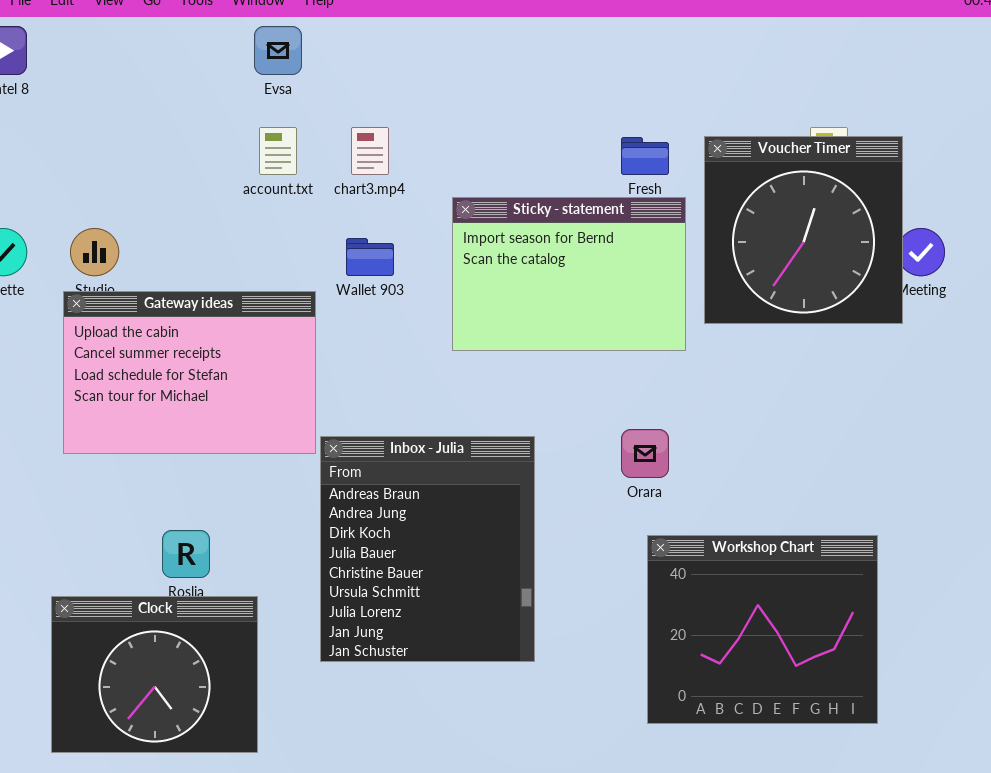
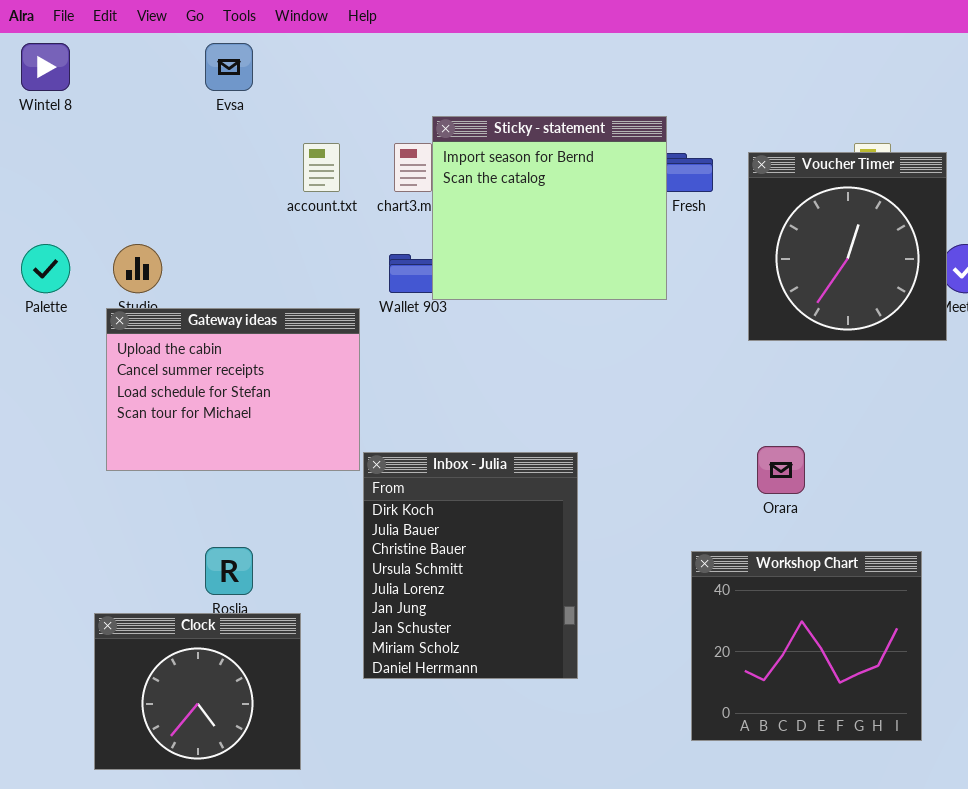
Evsa: [254,26,302,75] -> [205,43,253,91], moved
Sticky - statement: [452,197,686,351] -> [432,116,667,300], moved, resized
Orara: [621,429,669,478] -> [757,446,805,494], moved
Inbox - Julia: [320,436,535,662] -> [363,452,578,679], scrolled down 2 rows

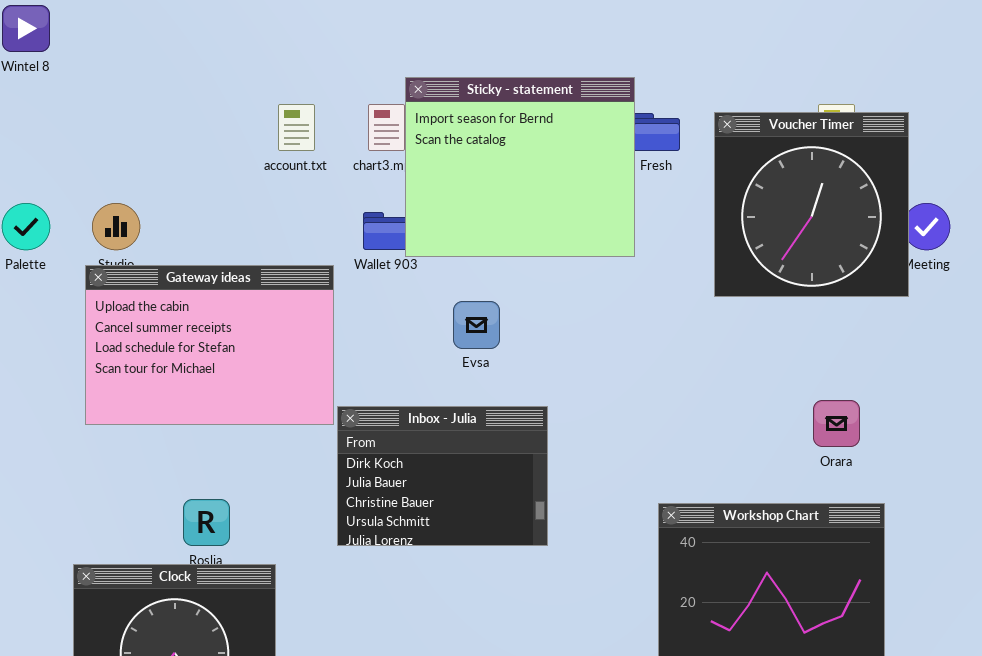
Evsa: [205,43,253,91] -> [453,301,500,349], moved
Orara: [757,446,805,494] -> [813,400,860,447], moved
Inbox - Julia: [363,452,578,679] -> [337,406,548,546], resized

